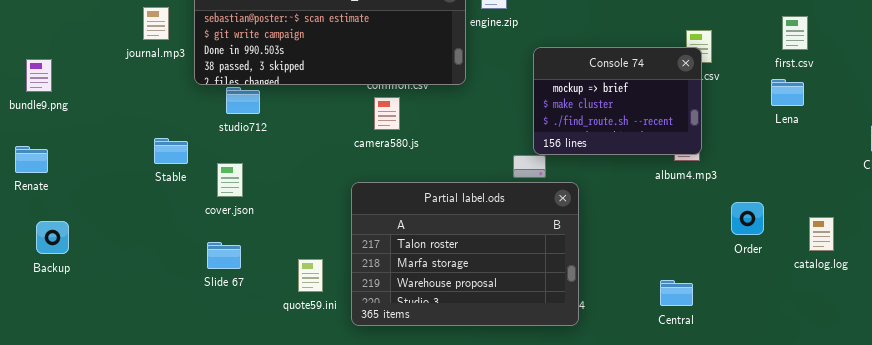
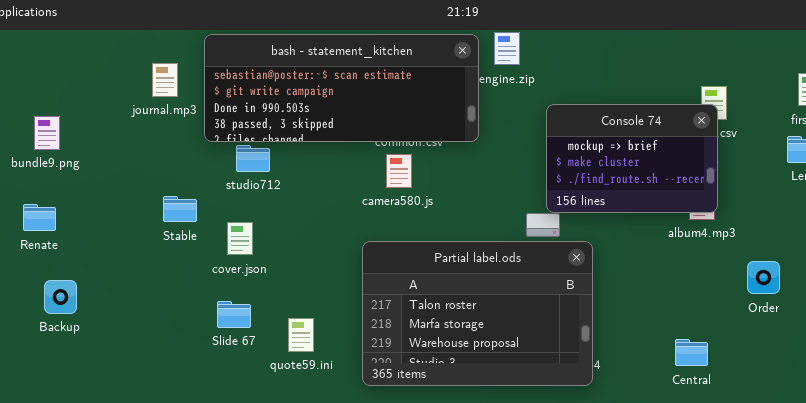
quote59.ini: [298,259,323,292] -> [288,318,314,352], moved

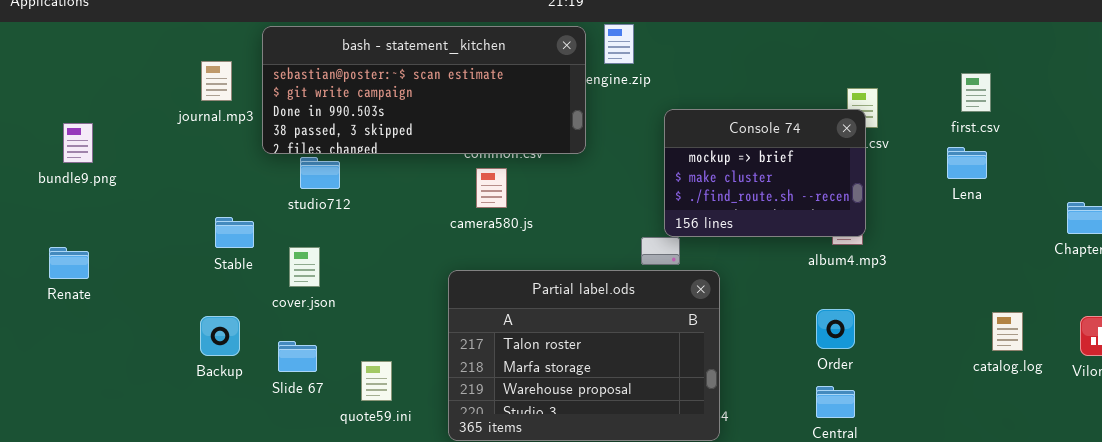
Renate: [23,204,56,231] -> [49,247,89,279], moved
Order: [747,261,780,294] -> [816,309,855,349], moved
Backup: [44,280,77,314] -> [200,316,240,356], moved

